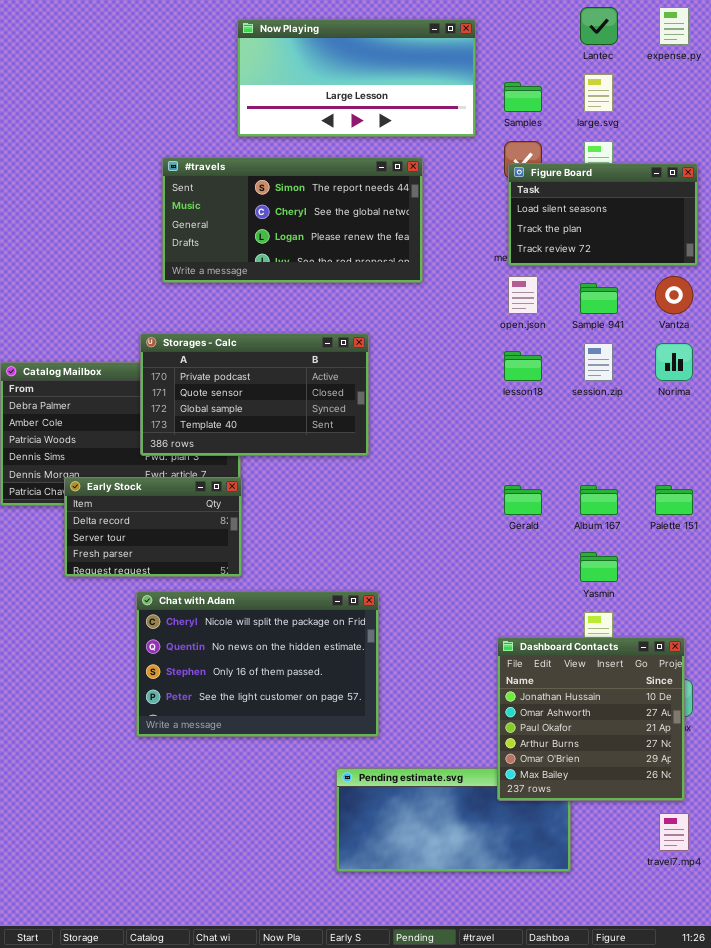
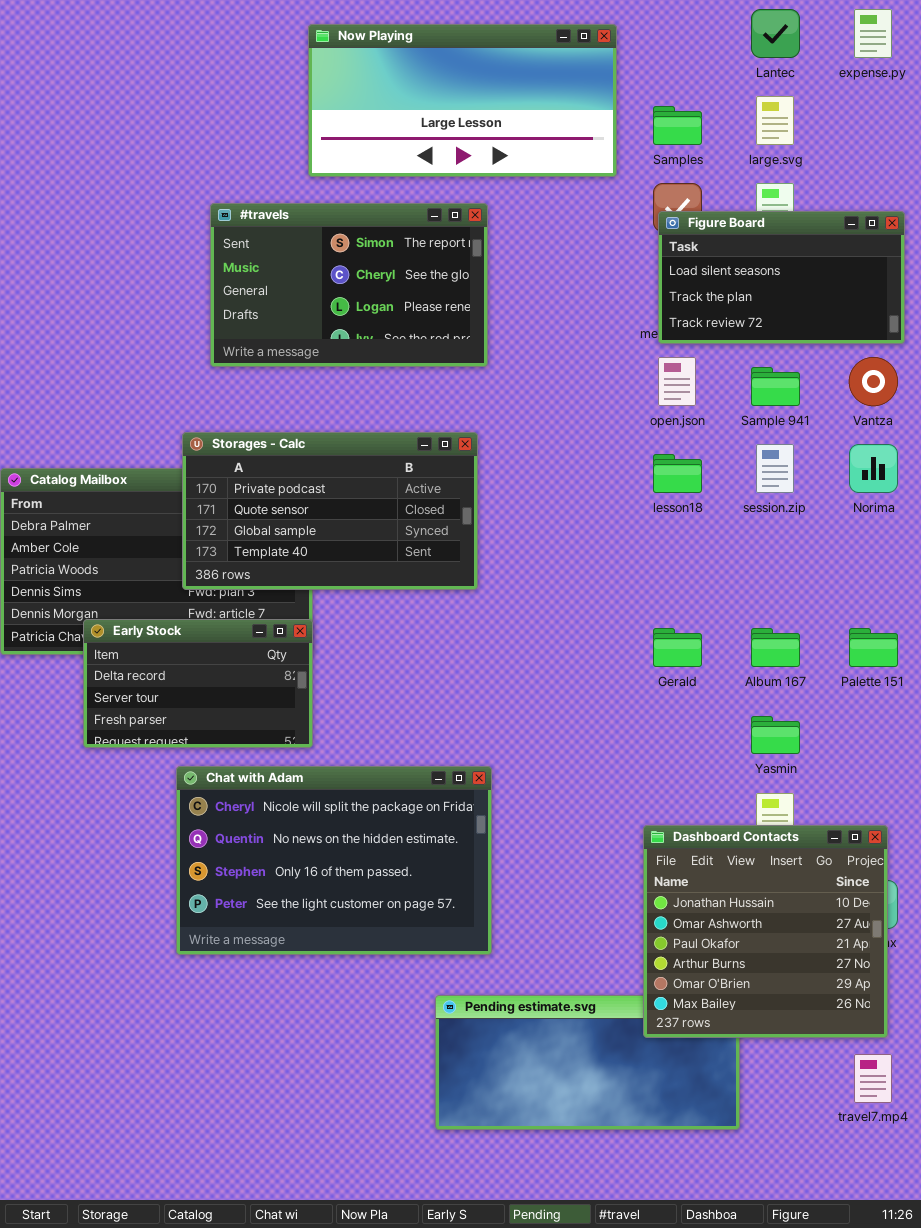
#travels: [162,157,423,283] -> [210,203,488,367], resized

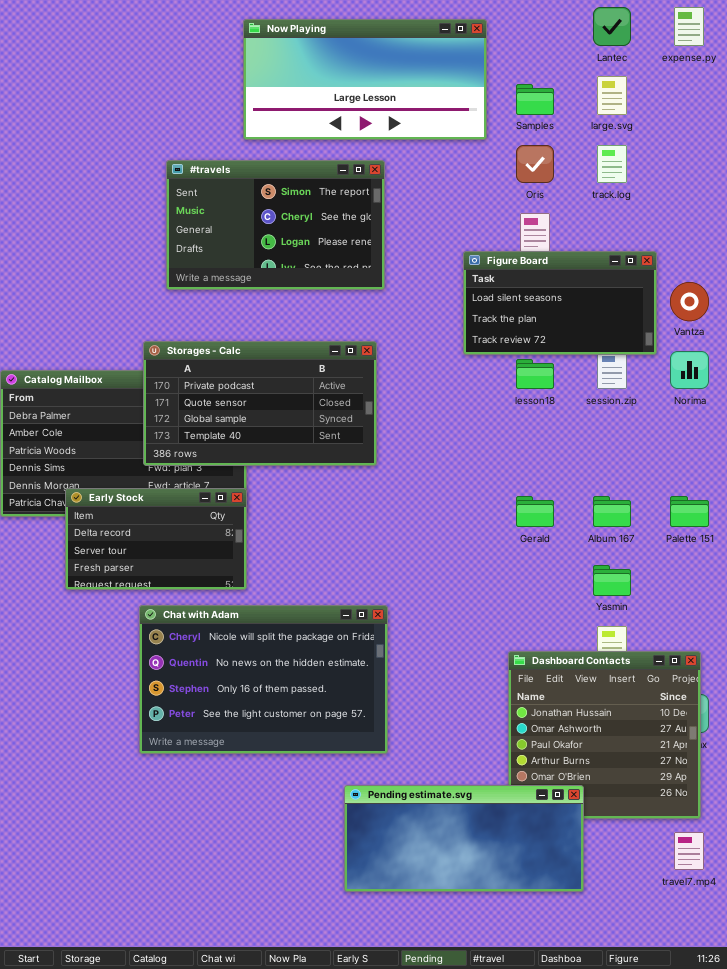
Figure Board: [658,211,905,344] -> [463,251,657,355], moved
Pending estimate.svg: [435,995,740,1130] -> [344,785,584,892], raised

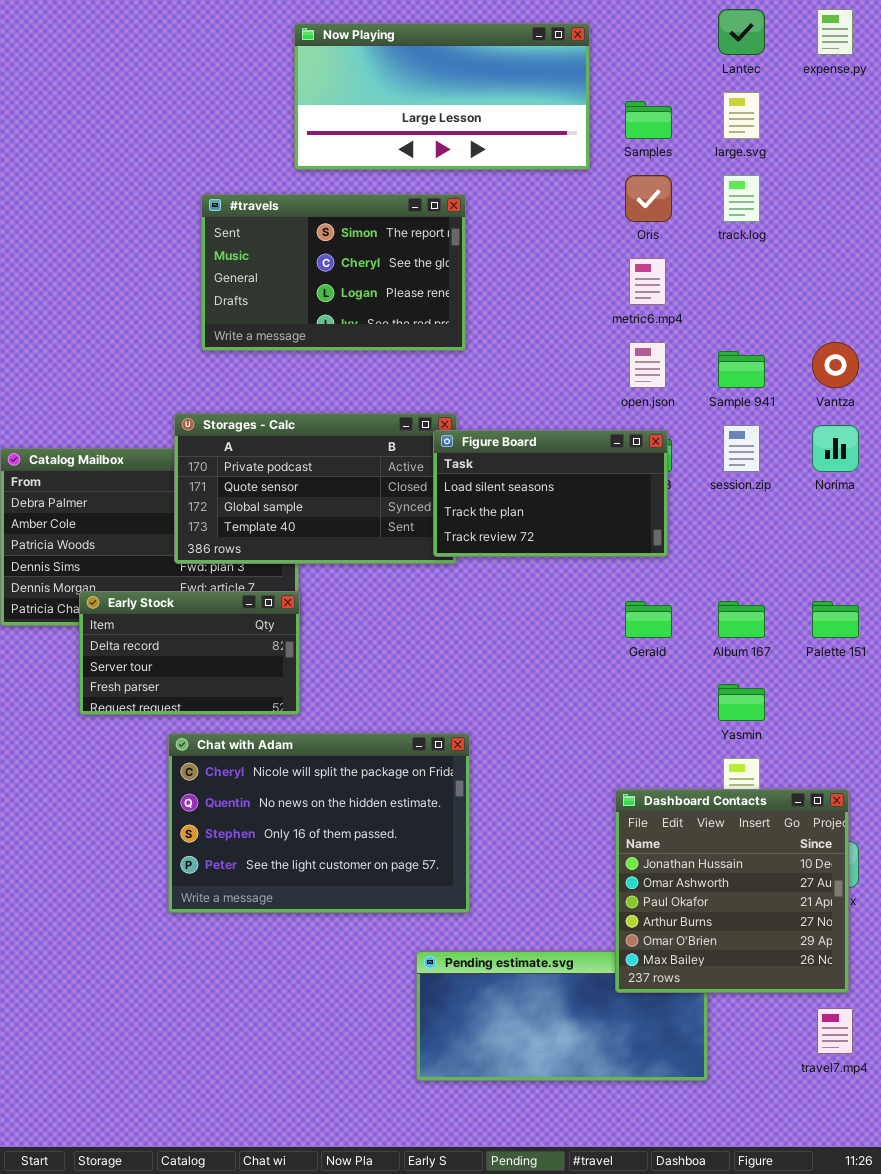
Figure Board: [463,251,657,355] -> [433,430,668,557], moved
Dashboard Contacts: [508,651,701,819] -> [615,789,849,993], raised

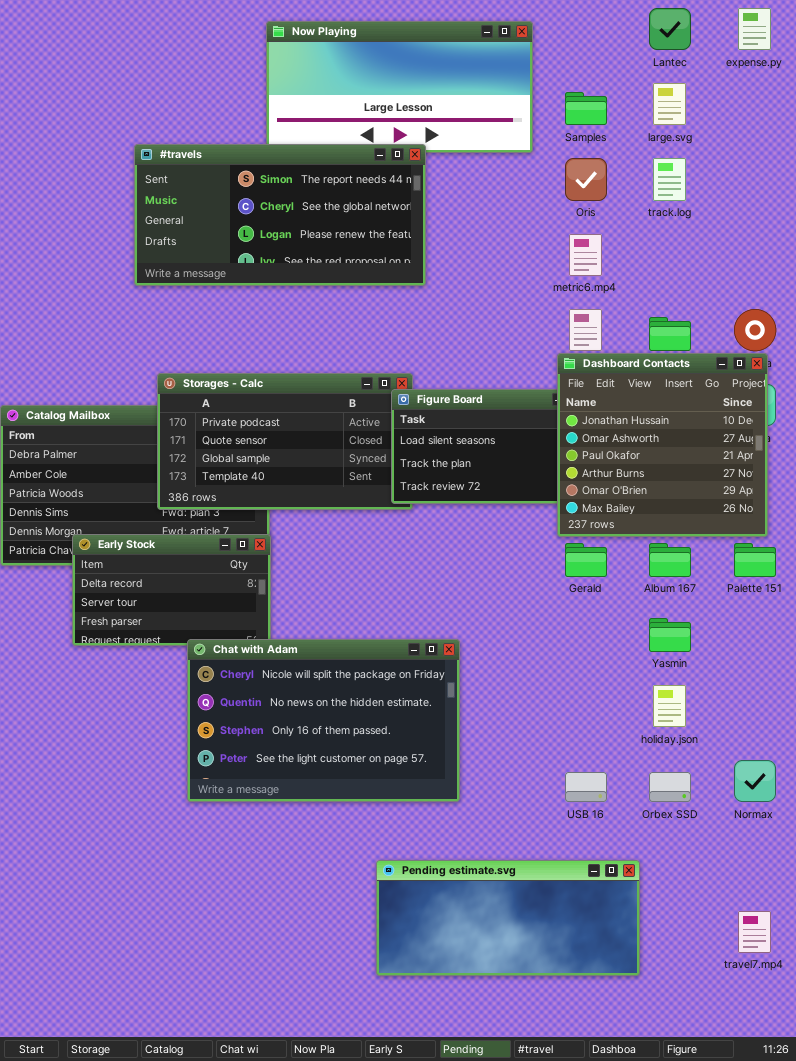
#travels: [201,194,466,351] -> [134,144,426,286], moved, resized
Chat with Adam: [168,733,470,913] -> [187,639,460,802], moved
Dashboard Contacts: [615,789,849,993] -> [557,353,768,537], moved

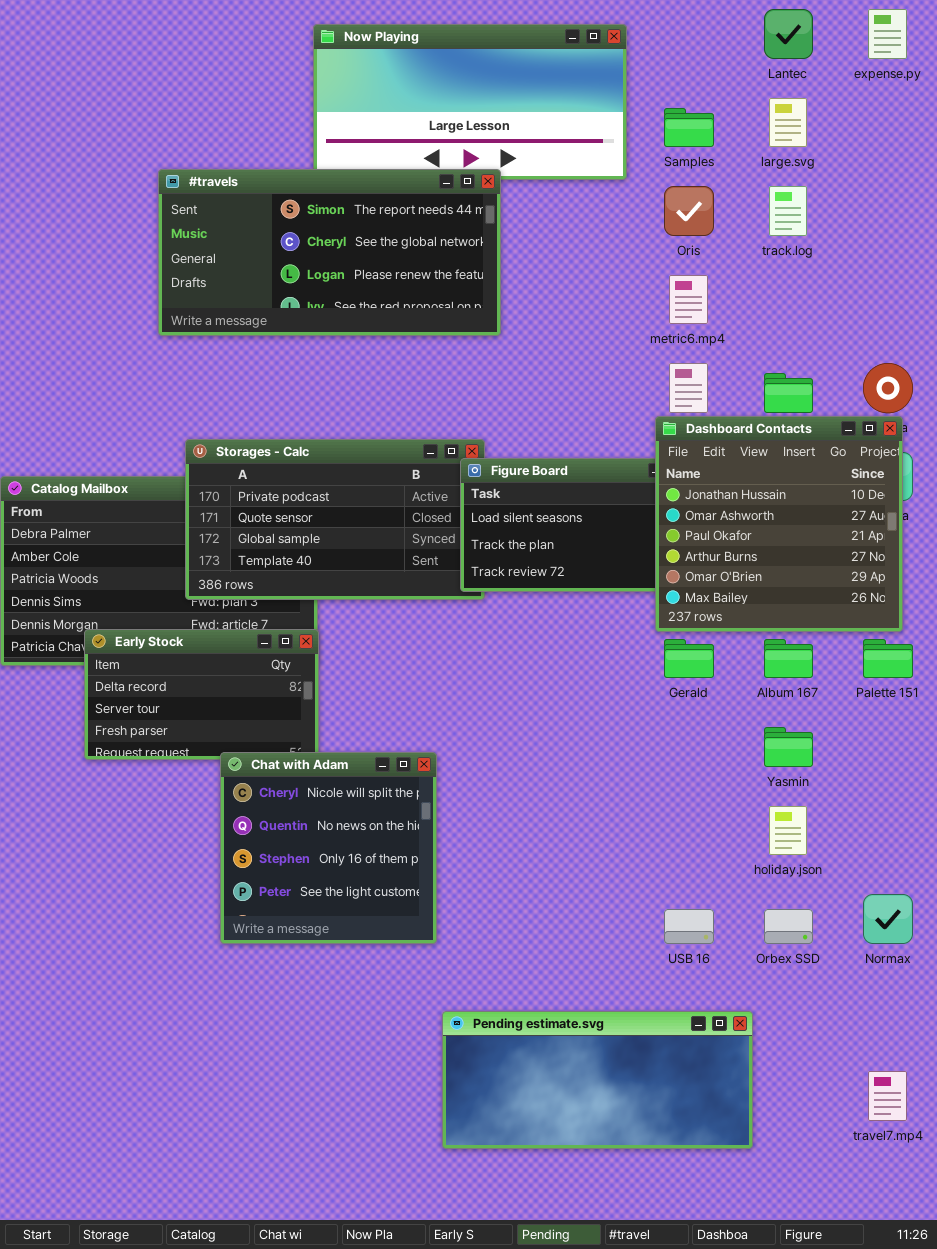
Chat with Adam: [187,639,460,802] -> [220,752,437,944], resized

